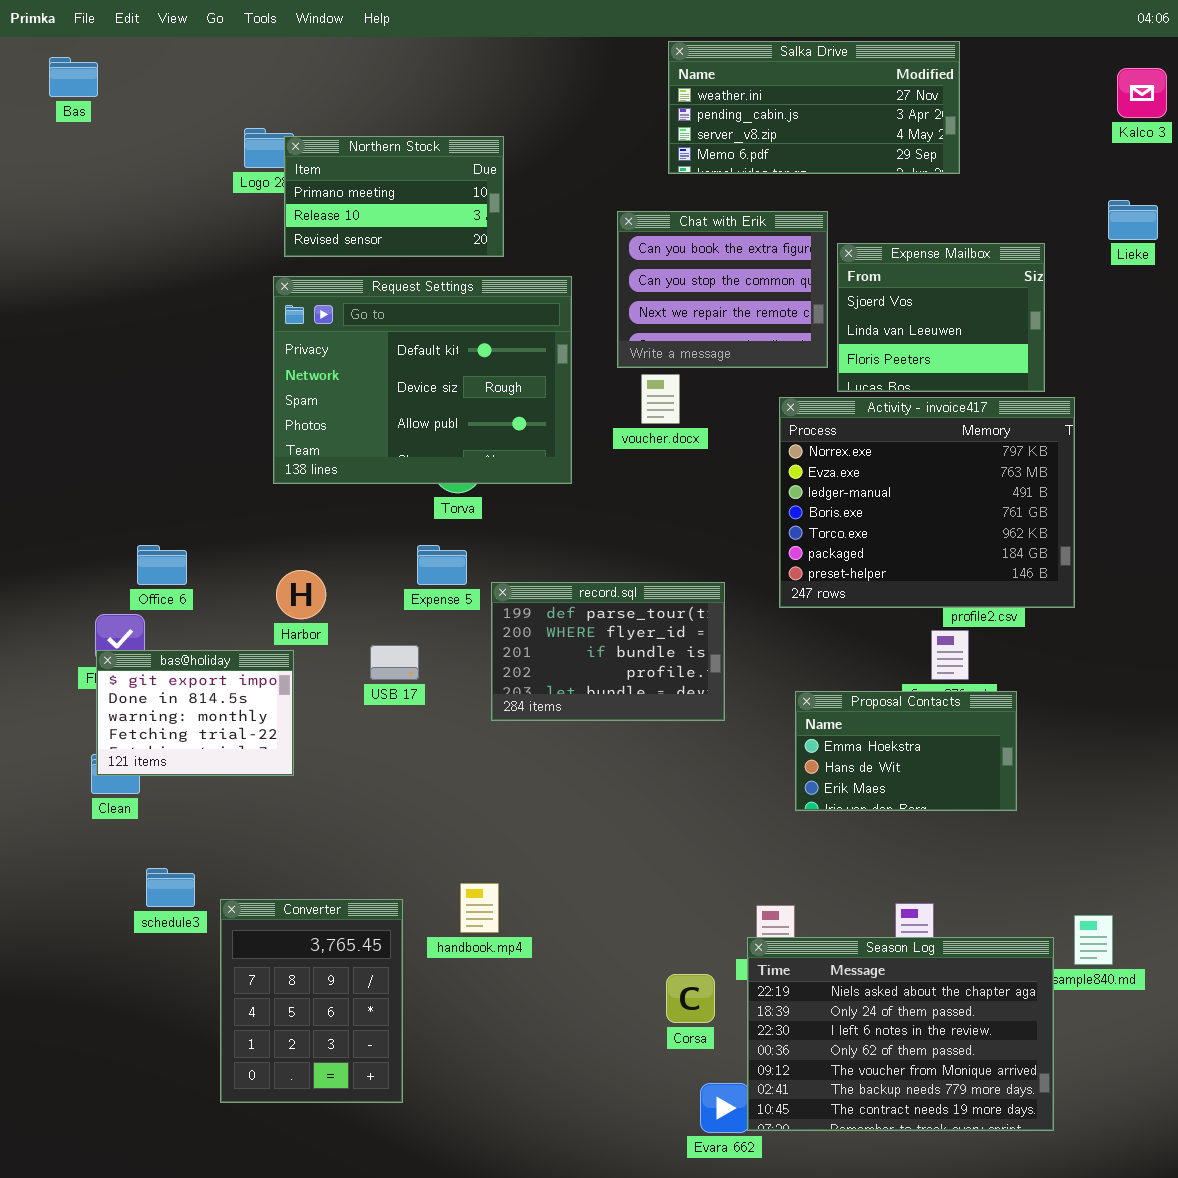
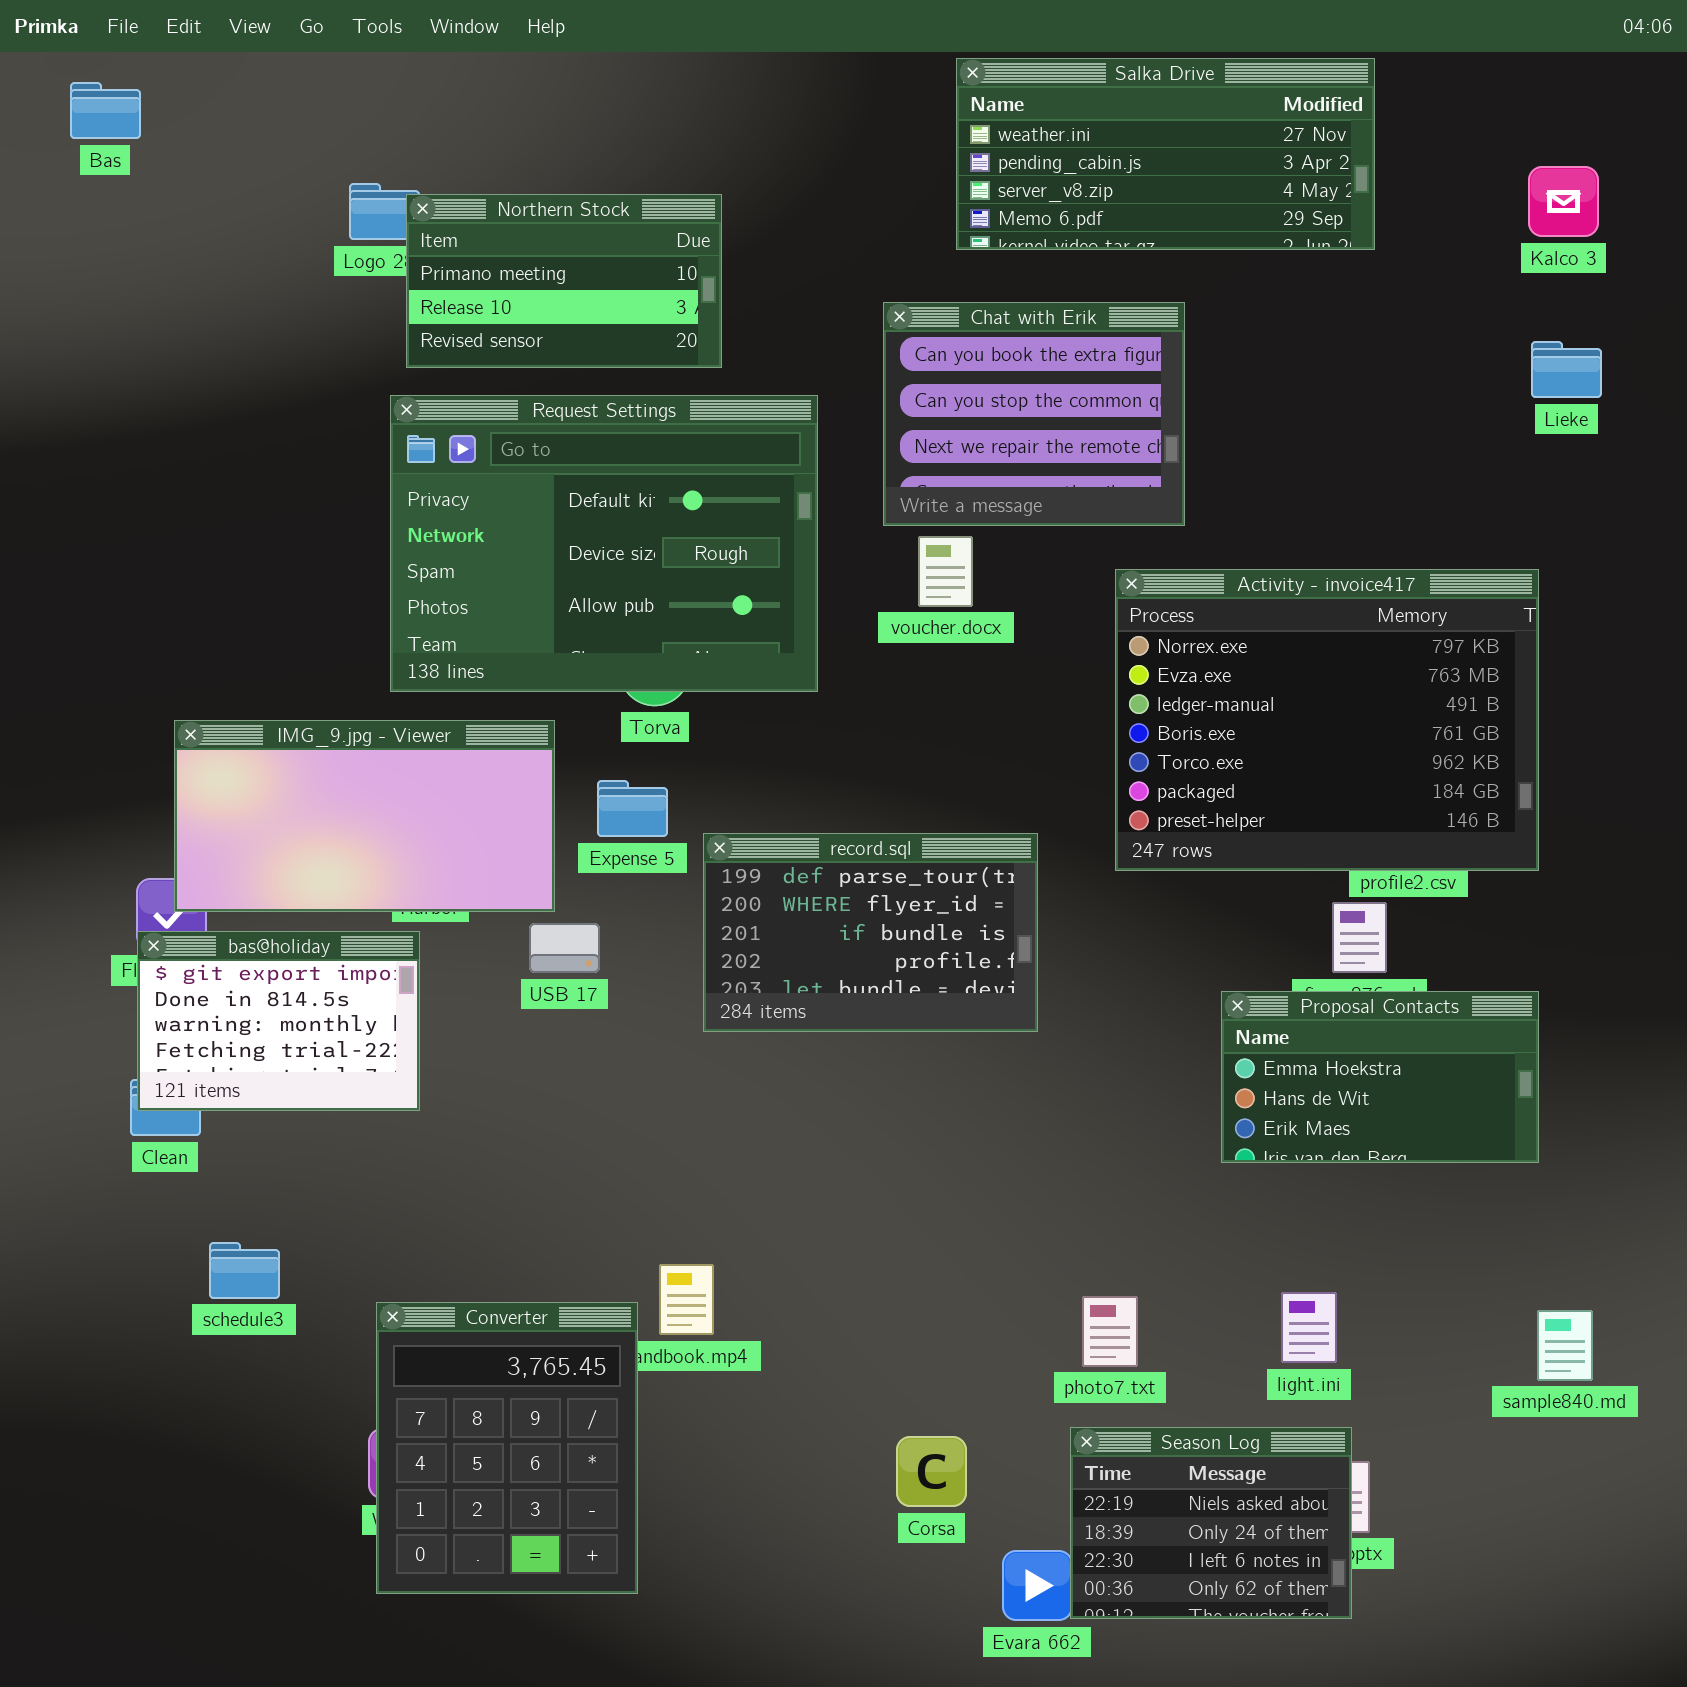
Kalco 3: [1117,68,1167,118] -> [1528,166,1599,237], moved
Lieke: [1108,200,1158,240] -> [1531,341,1602,398], moved
Expense Mailbox: [837,243,1045,392] -> none, closed
IMG_9.jpg - Viewer: none -> [174,720,555,912], opened
Proposal Contacts: [795,691,1017,811] -> [1221,991,1539,1163], moved
Converter: [220,899,403,1103] -> [376,1302,638,1594], moved
Season Log: [747,937,1054,1131] -> [1070,1427,1352,1619], resized
Corsa: [666,974,715,1023] -> [896,1436,967,1507], moved

